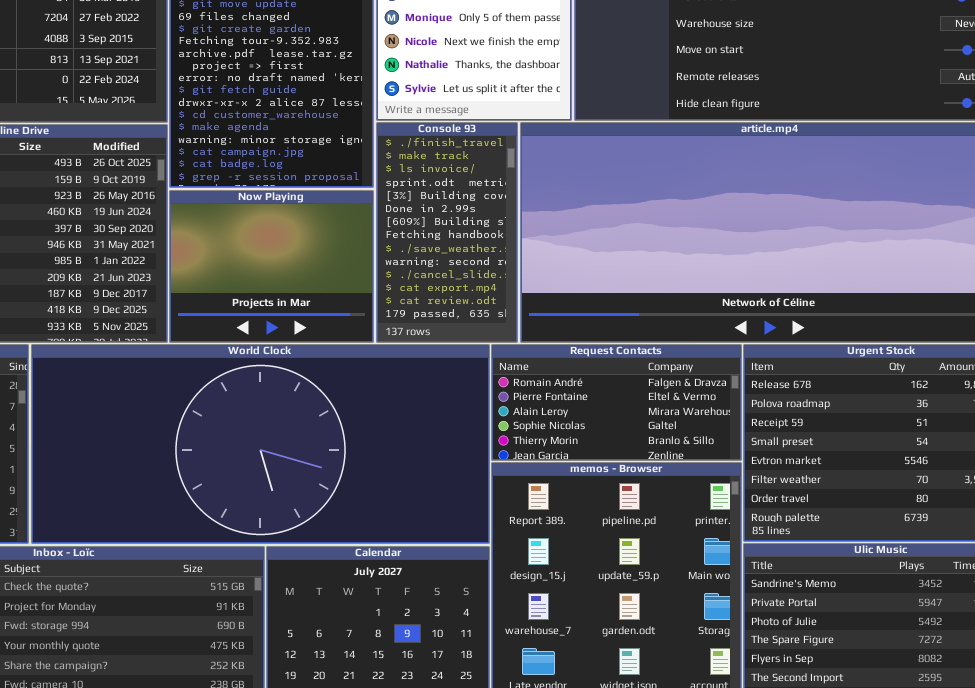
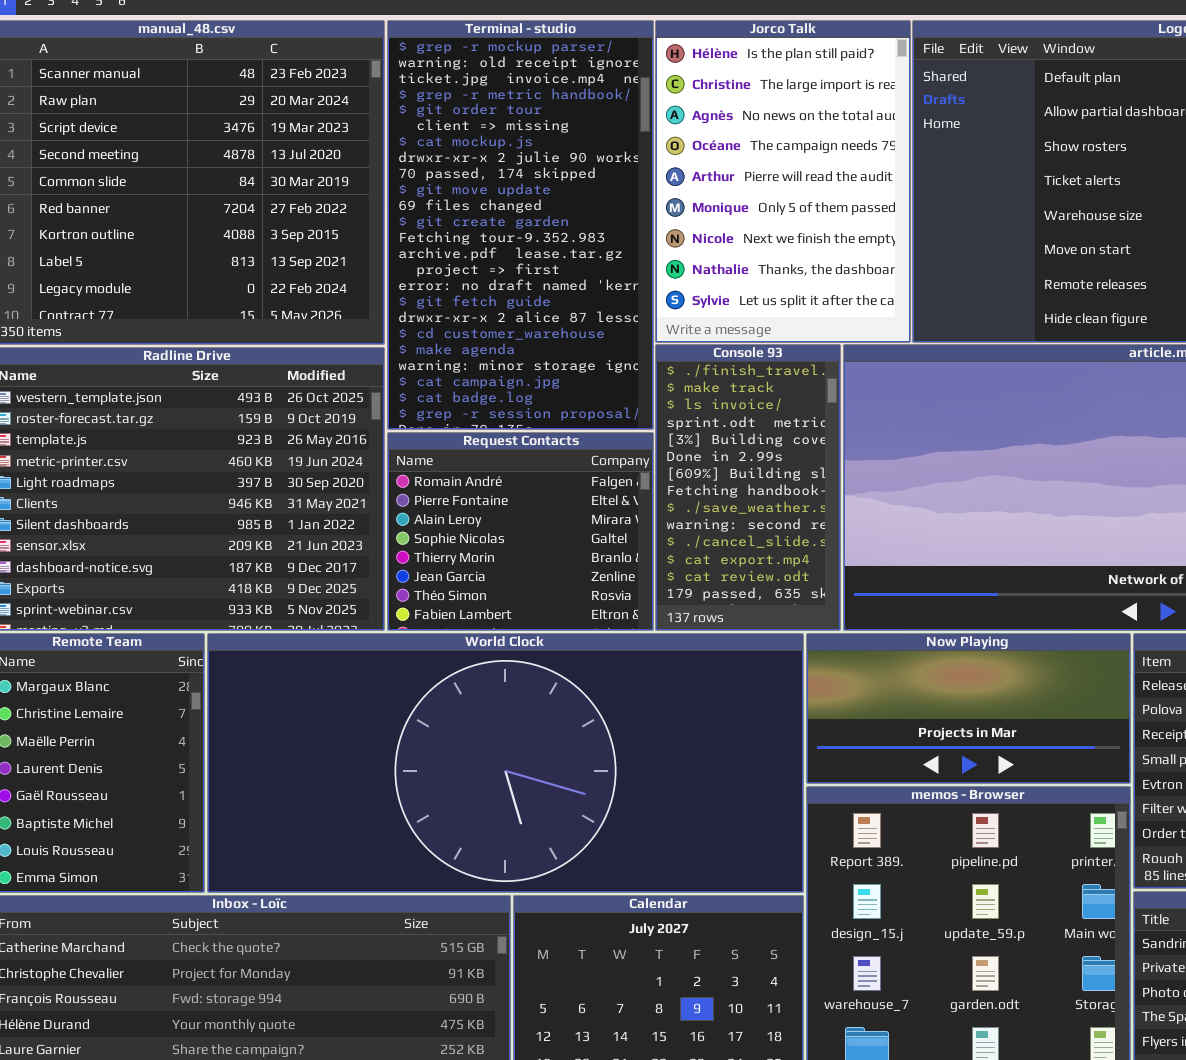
Now Playing: [169,190,374,343] -> [806,633,1131,784], moved, resized
Request Contacts: [491,344,742,461] -> [387,432,654,631], moved, resized

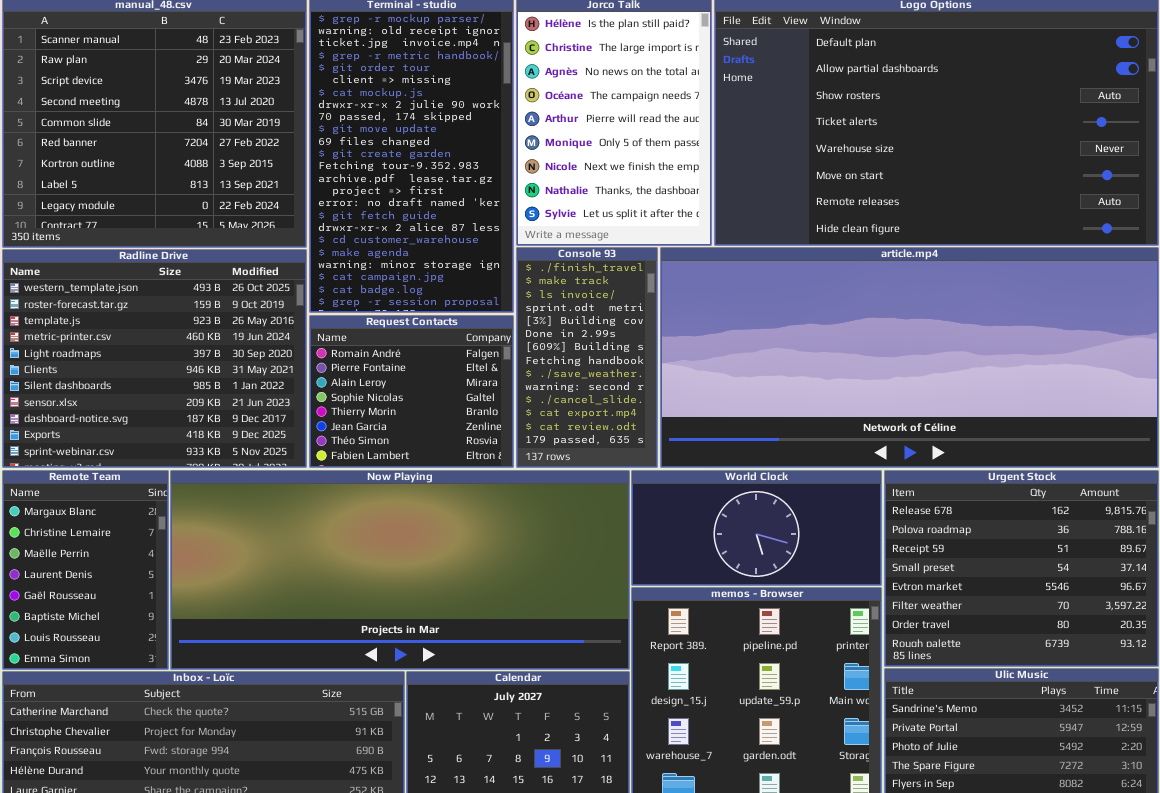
World Clock: [207,633,804,893] -> [631,470,882,586], moved, resized
Now Playing: [806,633,1131,784] -> [170,470,630,670], moved, resized

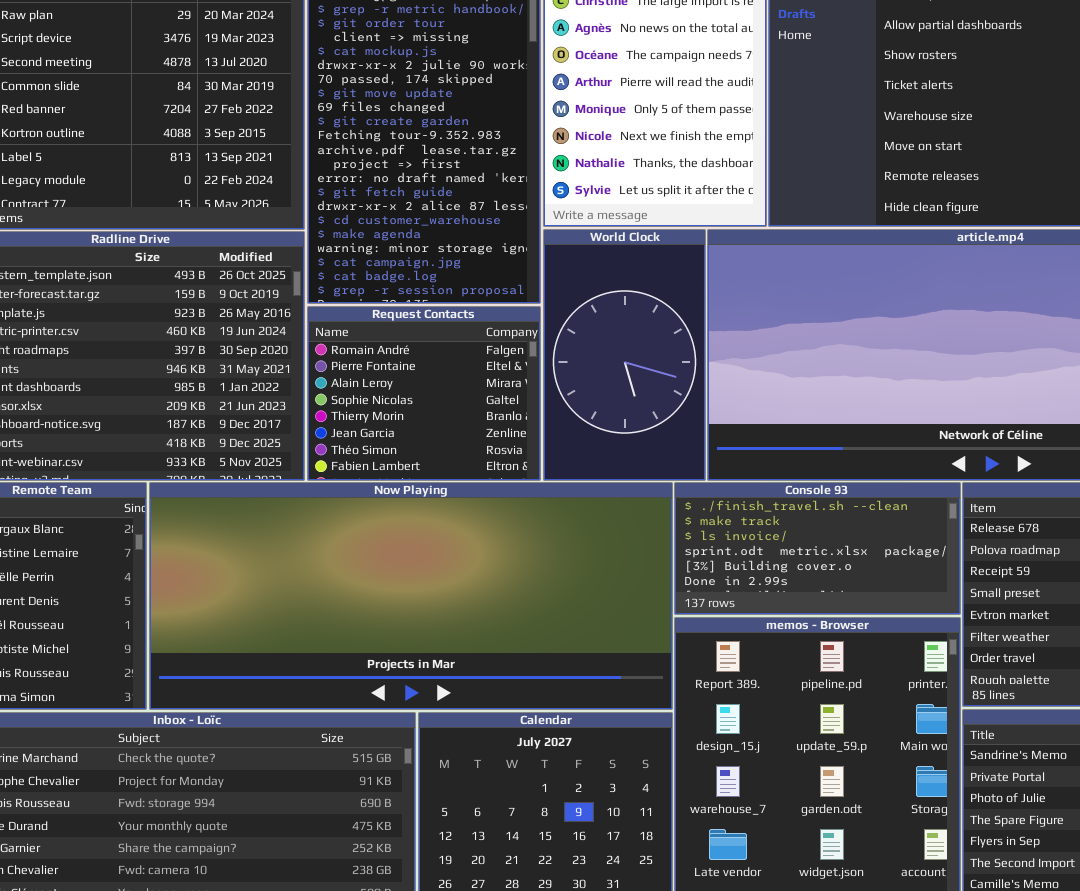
Console 93: [516,247,658,468] -> [674,482,961,615], moved, resized
World Clock: [631,470,882,586] -> [543,229,706,481], moved, resized

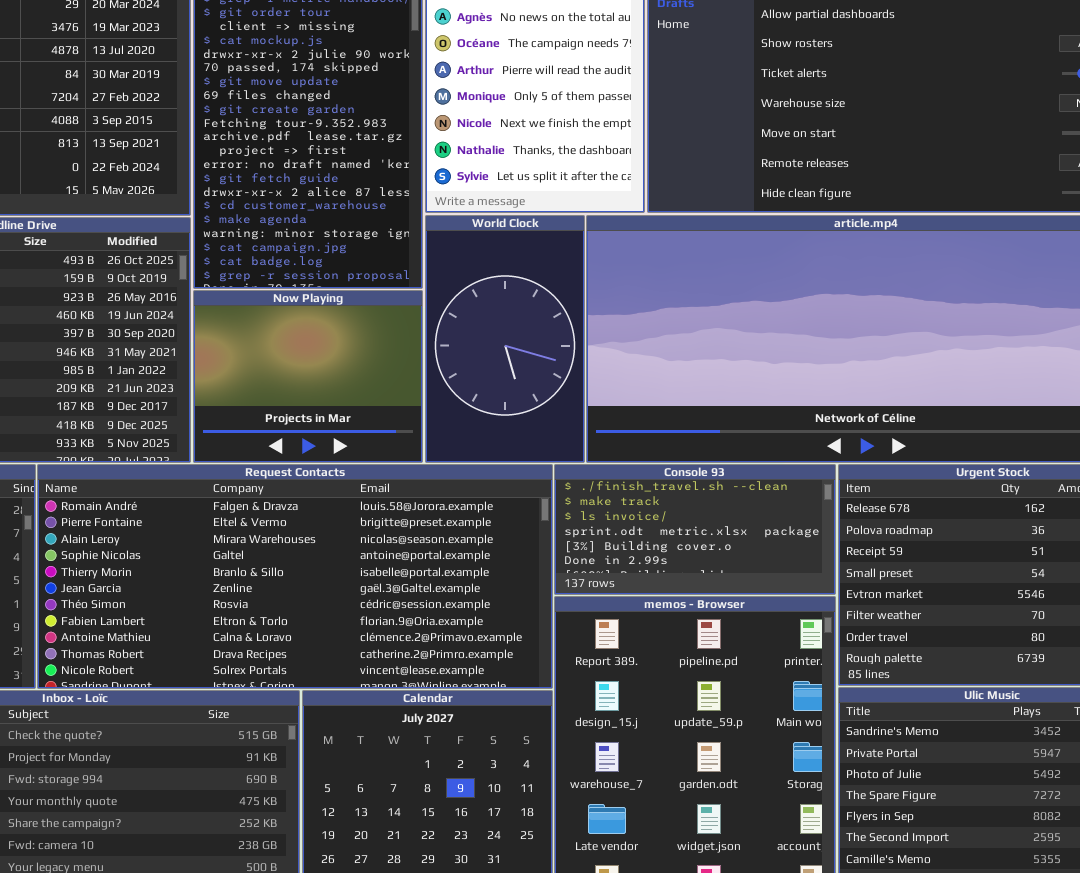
Request Contacts: [307,306,541,481] -> [37,464,553,689], moved, resized
Now Playing: [149,482,673,710] -> [193,290,423,463], moved, resized

